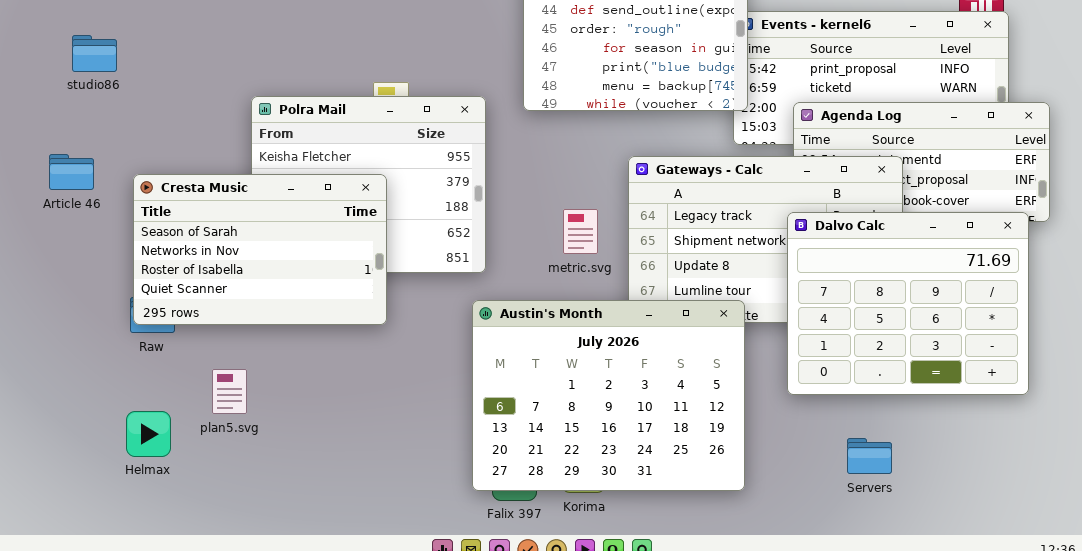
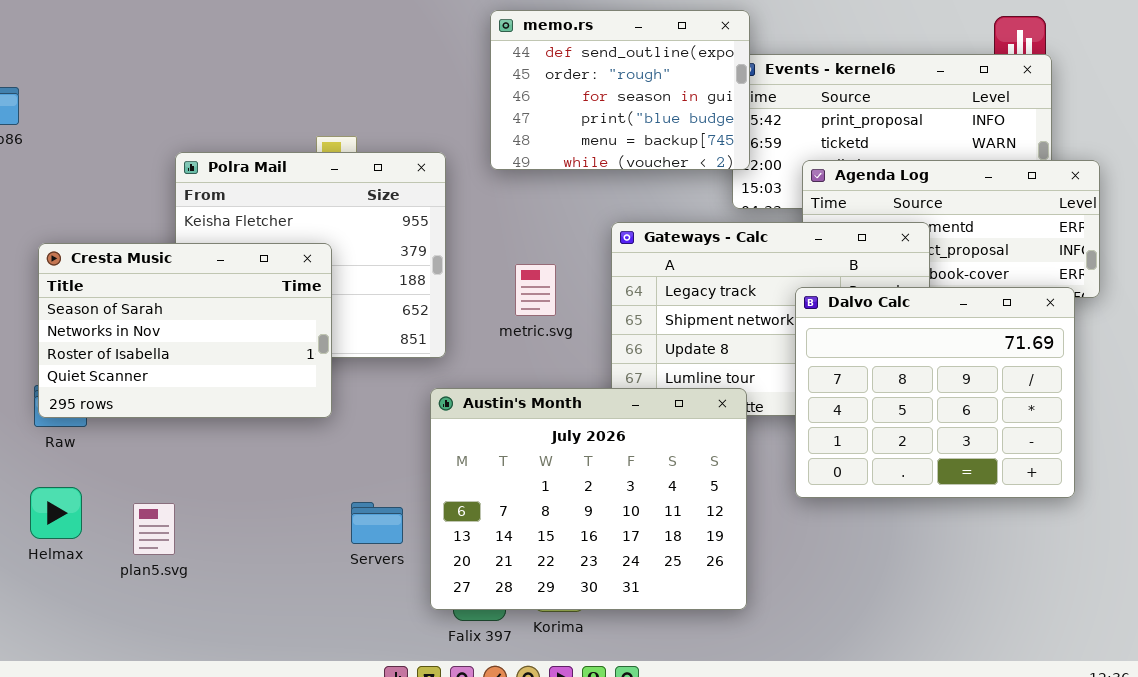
metric.svg: [563,209,598,254] -> [515,264,556,316], moved
plan5.svg: [212,369,247,414] -> [133,503,175,555], moved
Helmax: [126,411,171,457] -> [30,487,82,539], moved
Servers: [847,438,892,474] -> [351,502,403,544], moved

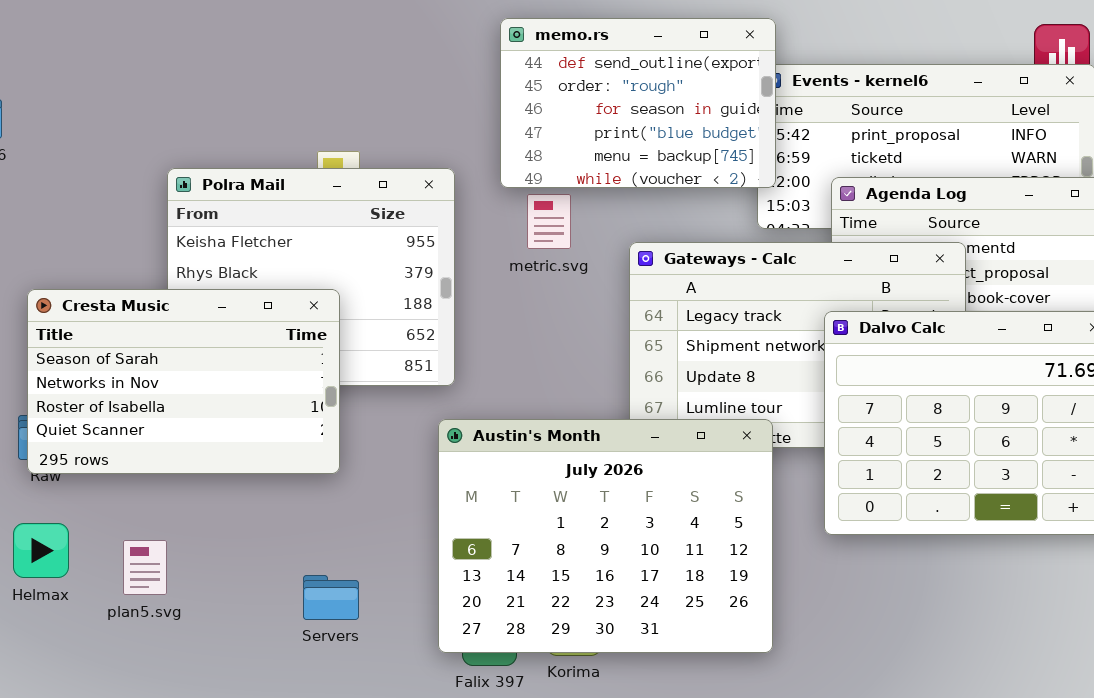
Cresta Music: [38,243,332,418] -> [27,289,340,474], moved
metric.svg: [515,264,556,316] -> [527,194,571,249], moved
Servers: [351,502,403,544] -> [303,575,359,620], moved

